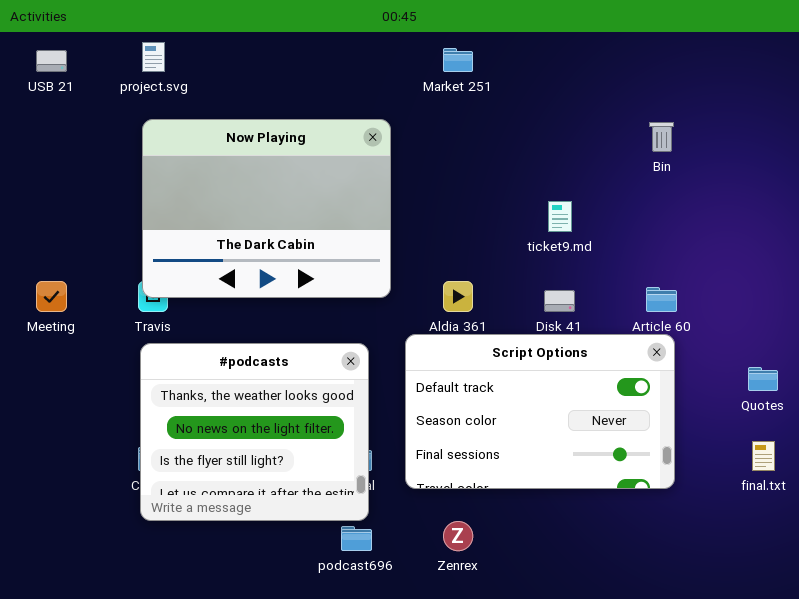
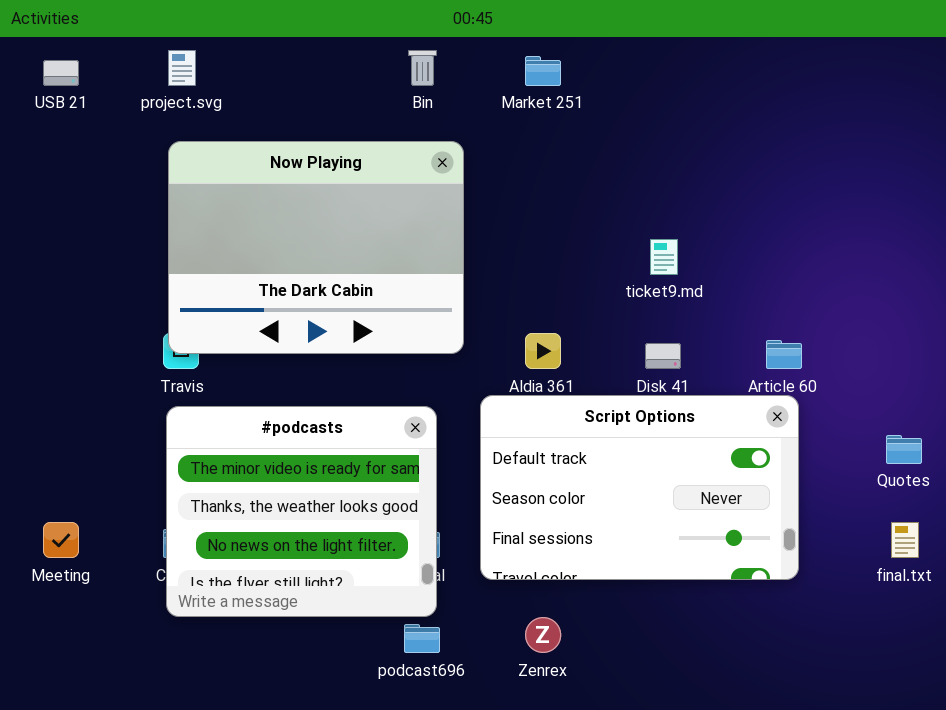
Bin: [649,122,674,152] -> [408,50,437,86], moved
Meeting: [36,281,67,312] -> [43,522,79,558], moved
#podcasts: [140,343,369,521] -> [166,406,437,617], scrolled up 1 row

